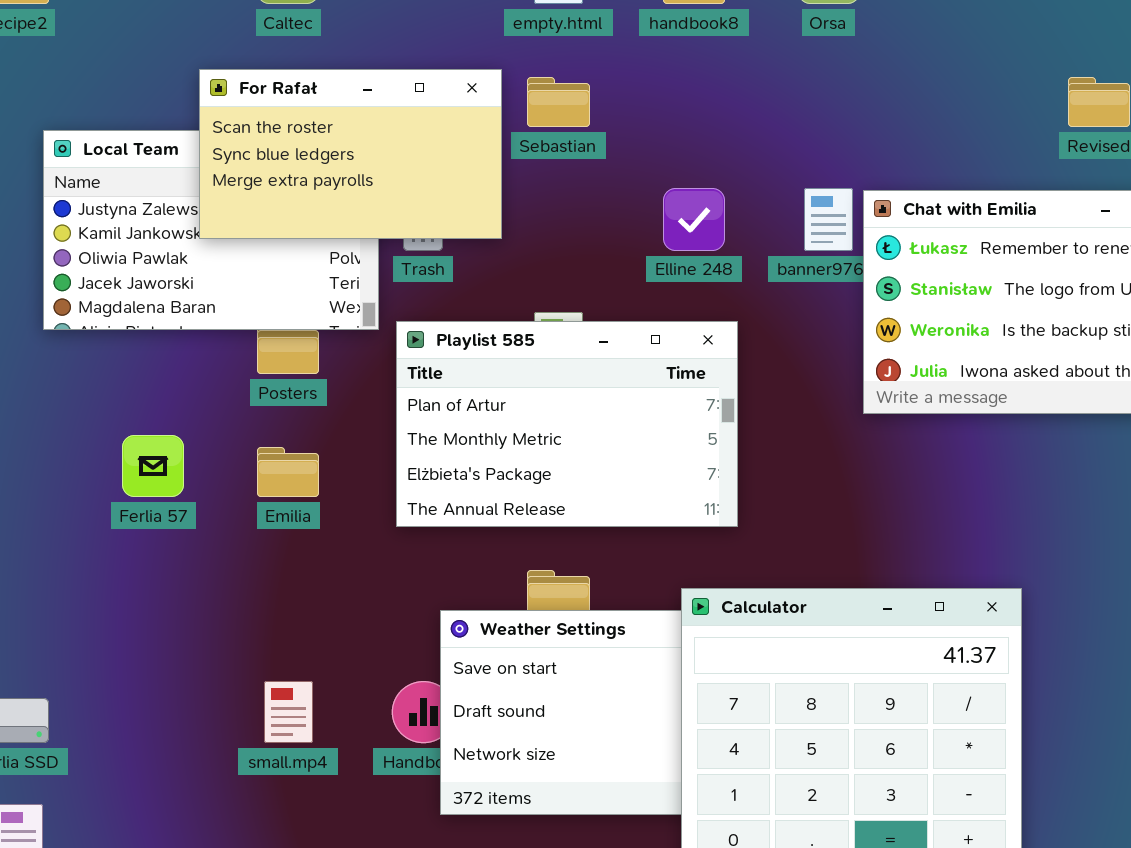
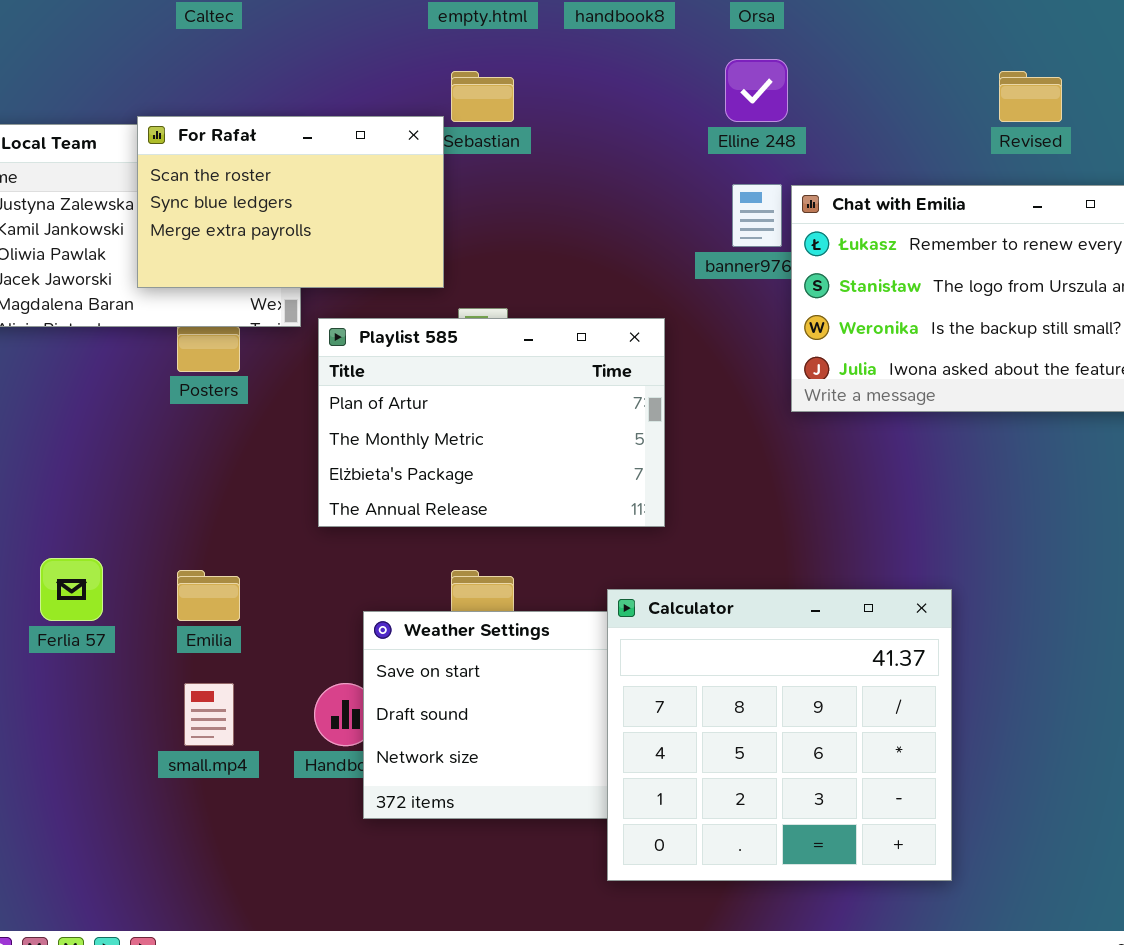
For Rafał: [199,69,502,239] -> [137,116,444,288], moved
Elline 248: [663,188,725,251] -> [725,59,788,122], moved
Ferlia 57: [122,435,184,497] -> [40,558,103,621], moved
Emilia: [257,447,319,497] -> [177,570,240,621], moved

